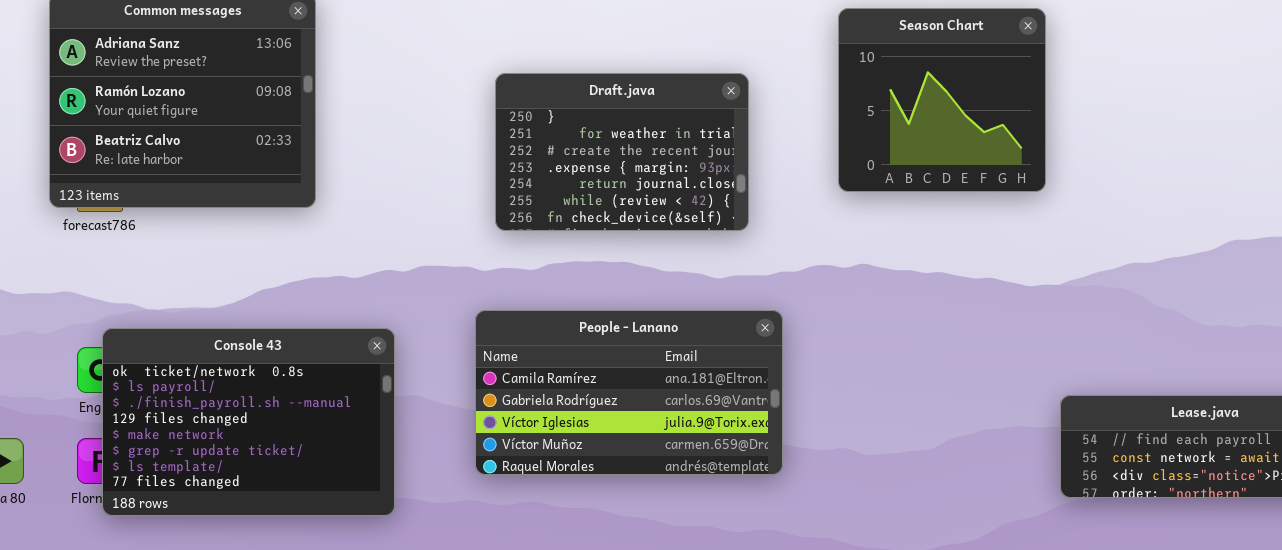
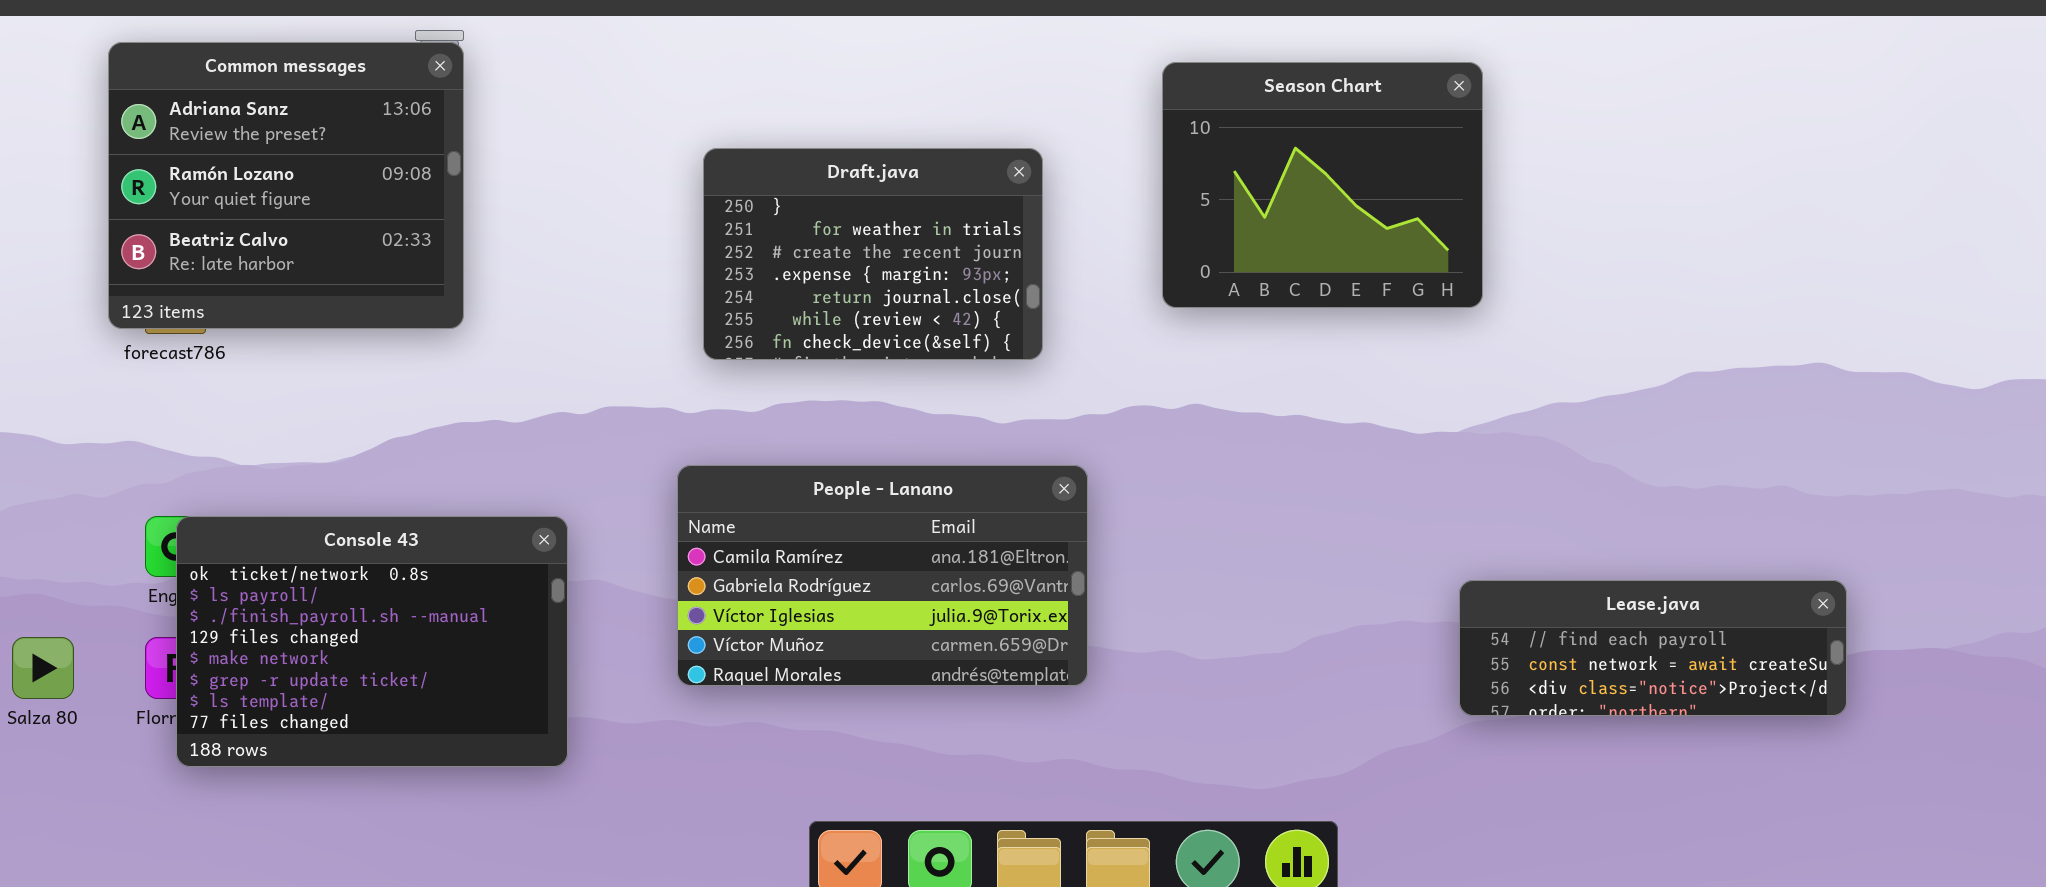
Season Chart: [838,8,1046,192] -> [1162,62,1483,308], resized
Console 43: [102,328,395,516] -> [176,516,568,767], moved

